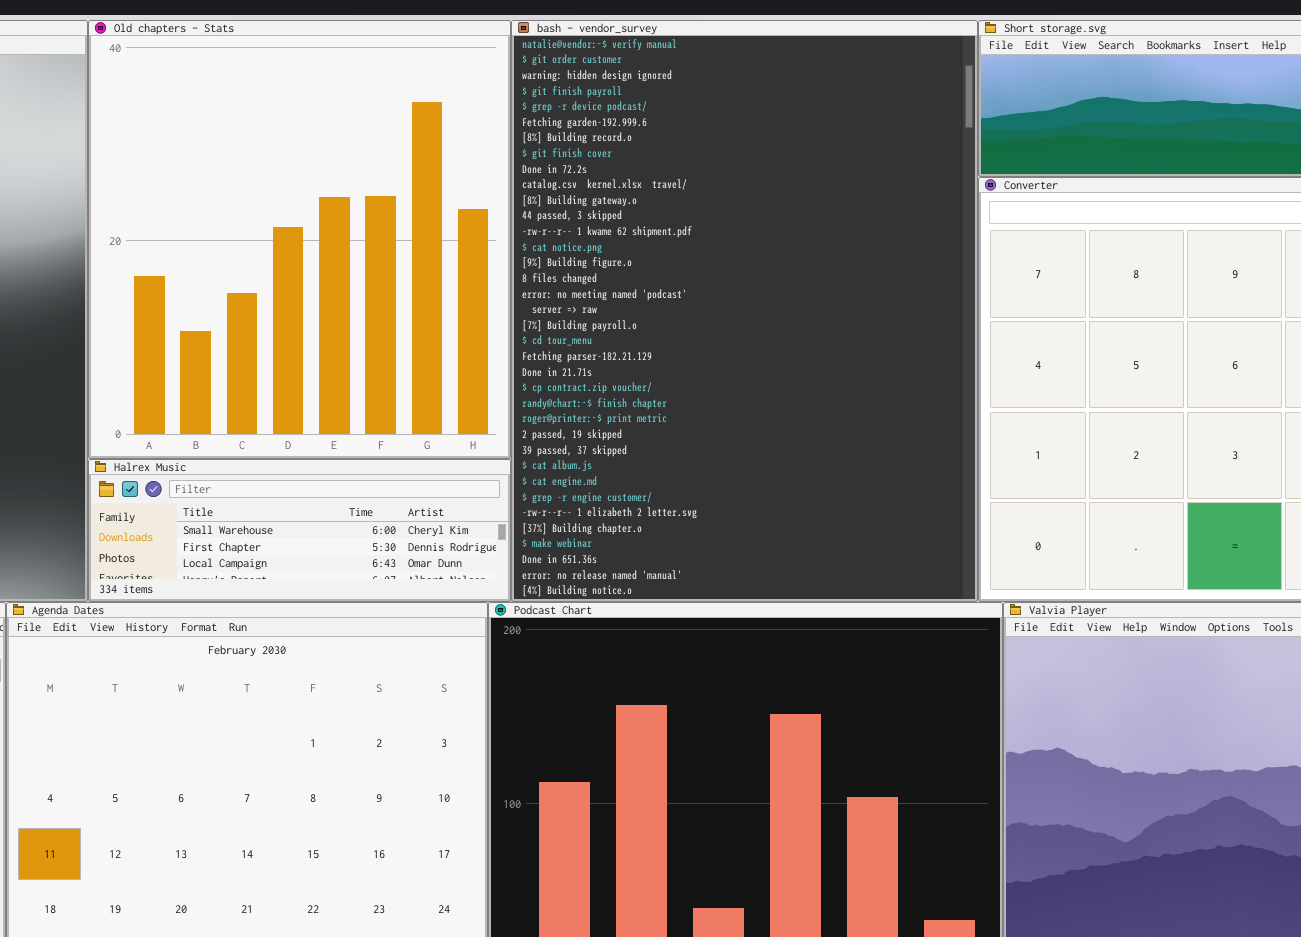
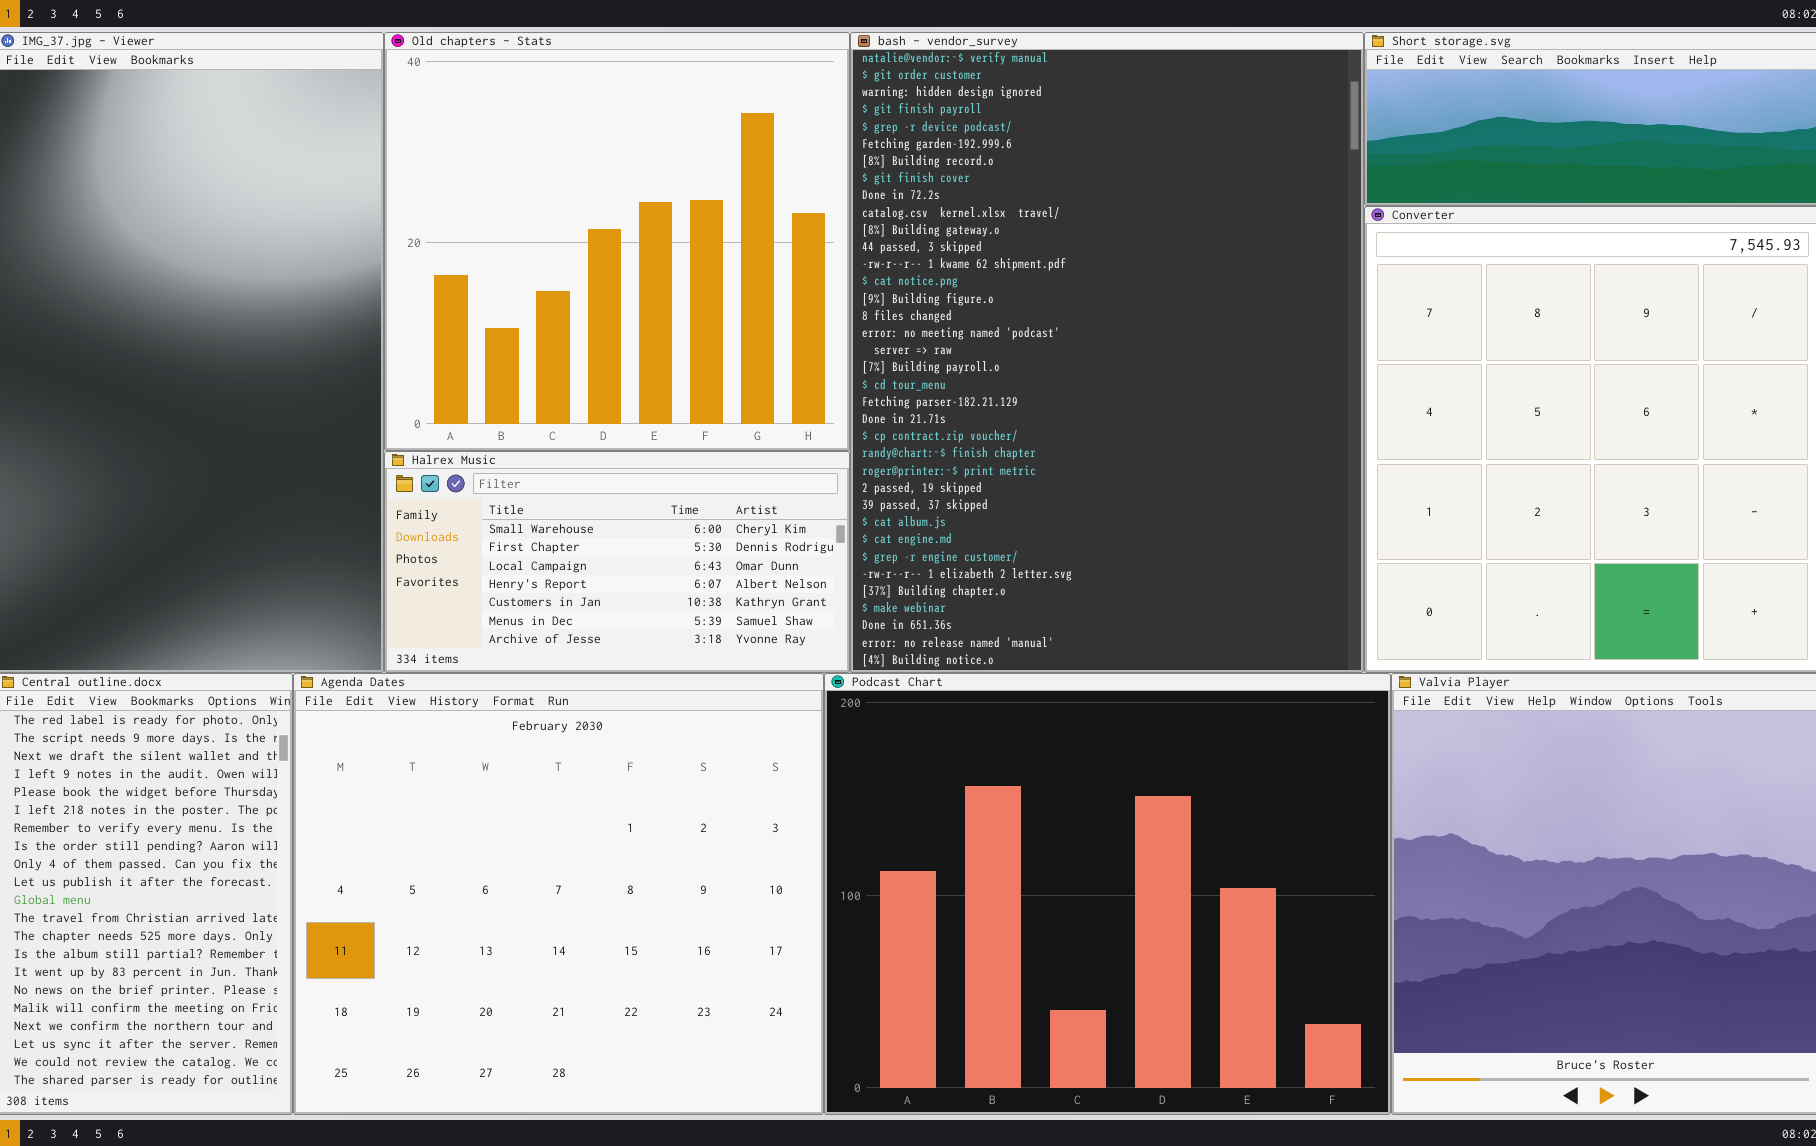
Old chapters - Stats: [88,20,511,459] -> [384,32,850,451], resized
Halrex Music: [88,459,511,602] -> [384,451,850,673], resized

